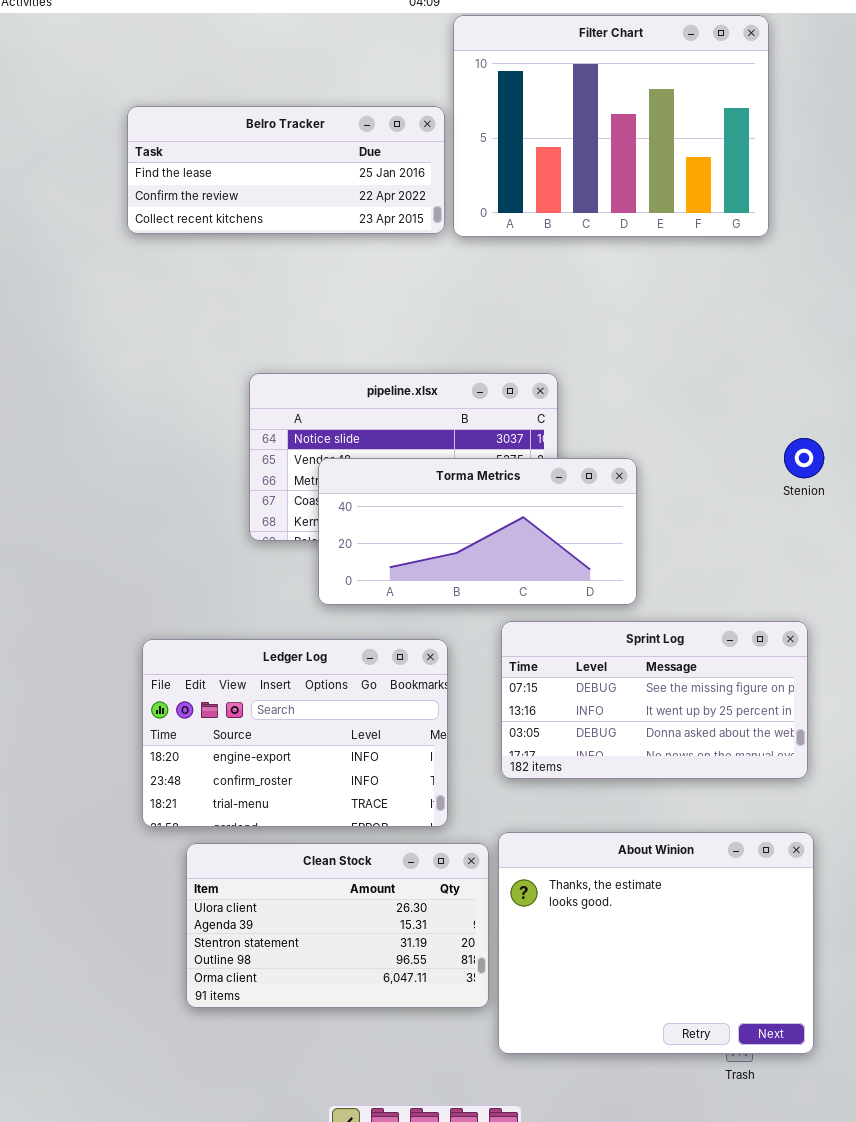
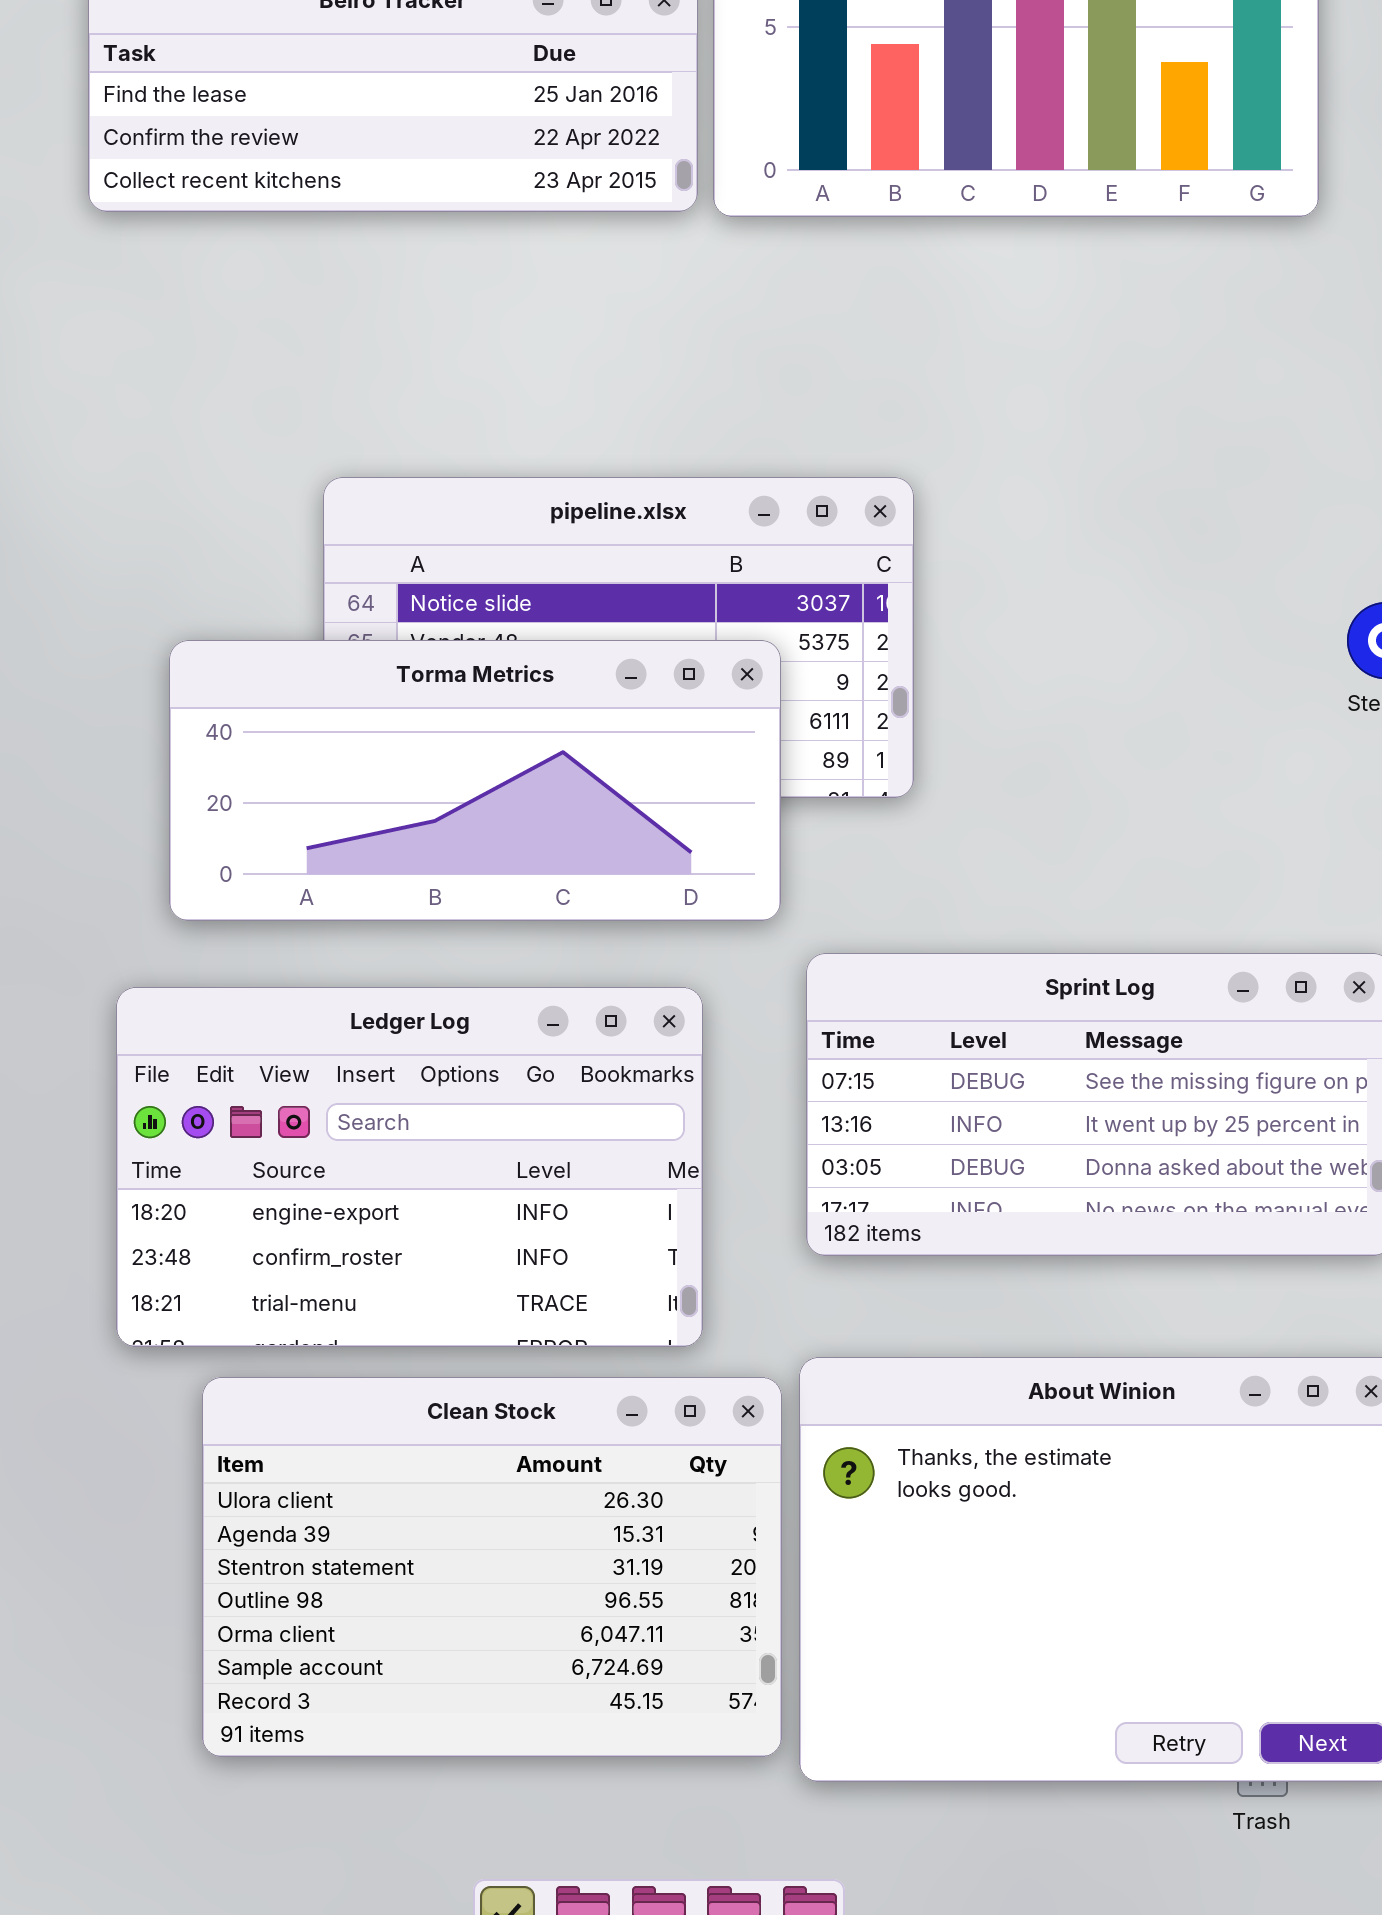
Torma Metrics: [318,458,637,605] -> [169,640,781,921], moved
Clean Stock: [186,843,489,1008] -> [202,1377,782,1757], resized

